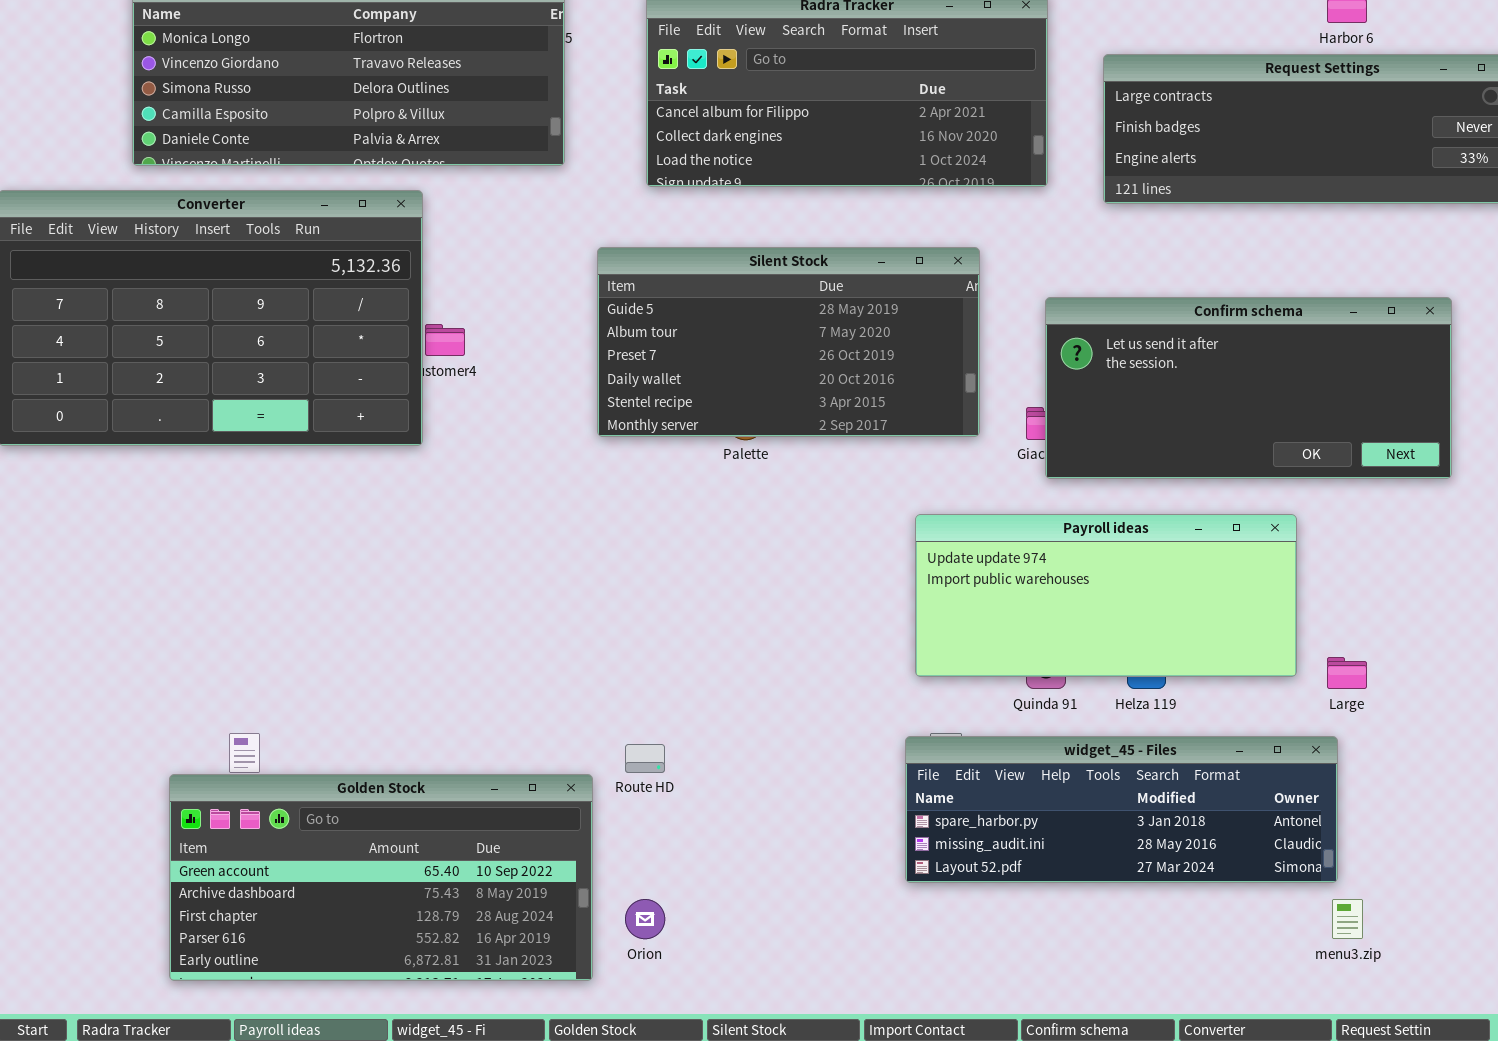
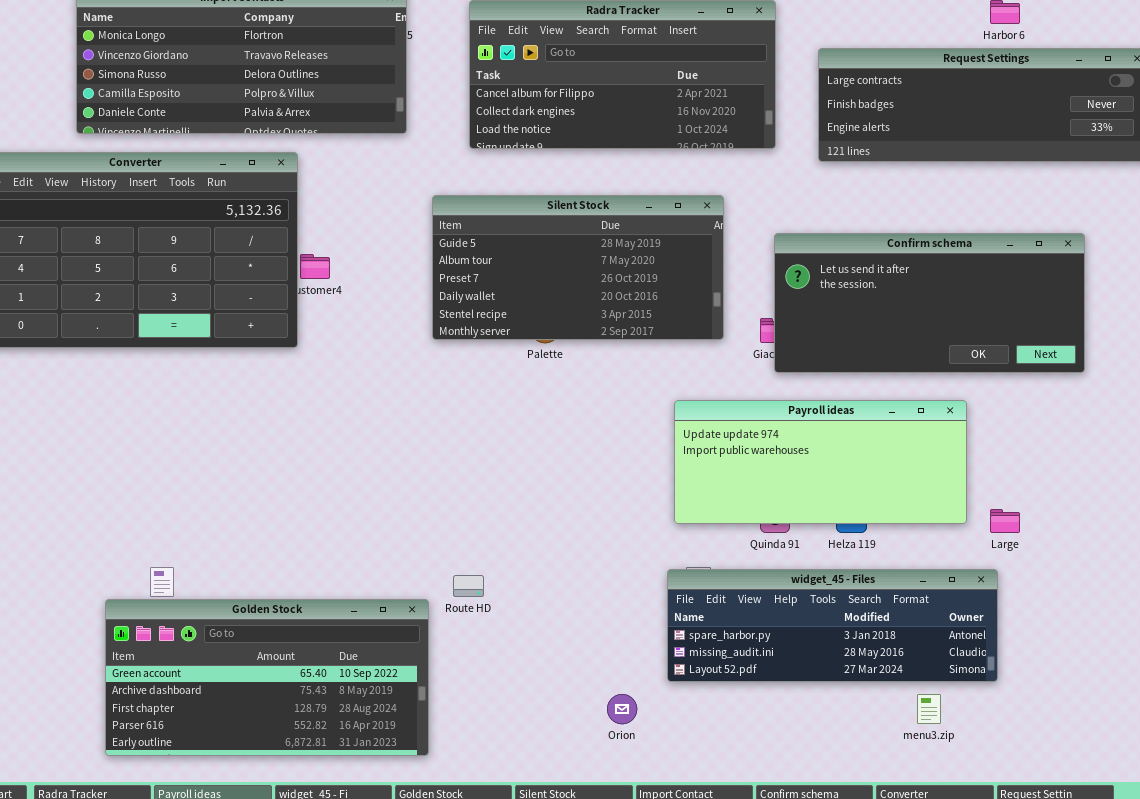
Orion: [625,899,665,939] -> [607,694,637,724], moved
menu3.zip: [1332,899,1363,939] -> [917,694,941,724], moved

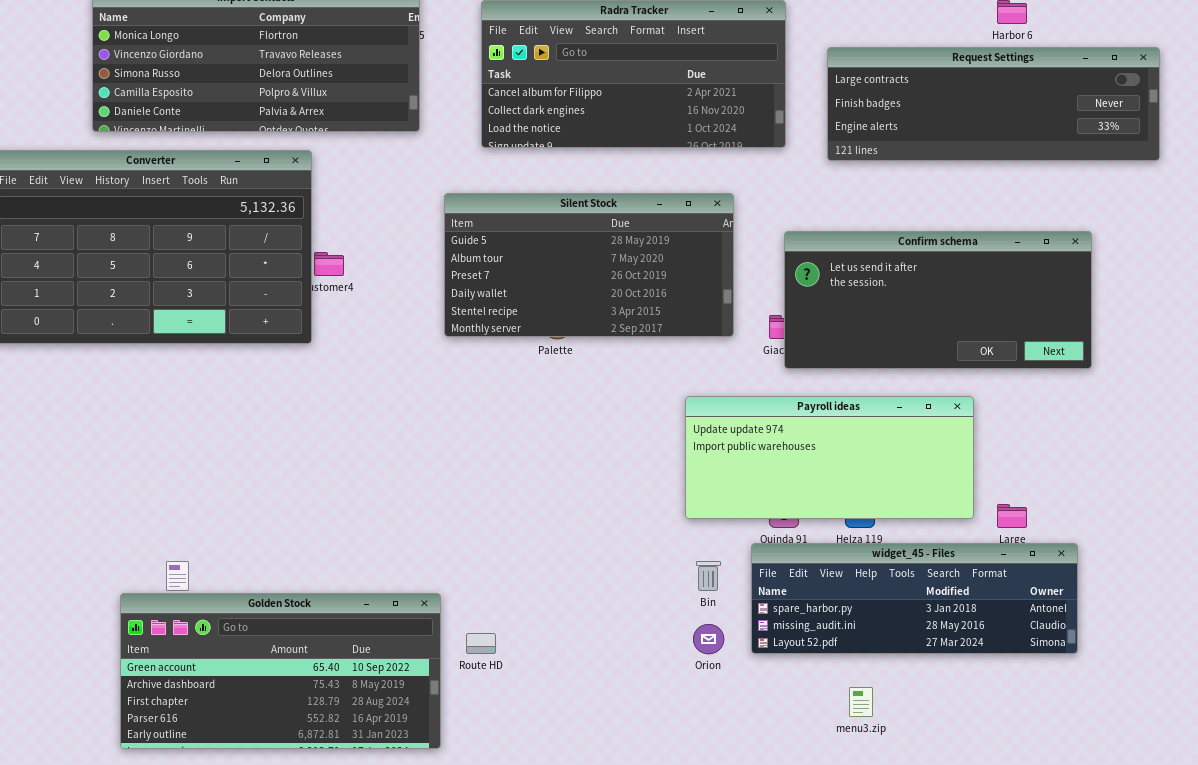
widget_45 - Files: [667,569,998,682] -> [751,543,1078,654], moved
Route HD: [453,575,484,597] -> [466,633,496,654], moved
Orion: [607,694,637,724] -> [693,624,724,654], moved
menu3.zip: [917,694,941,724] -> [849,687,873,717], moved

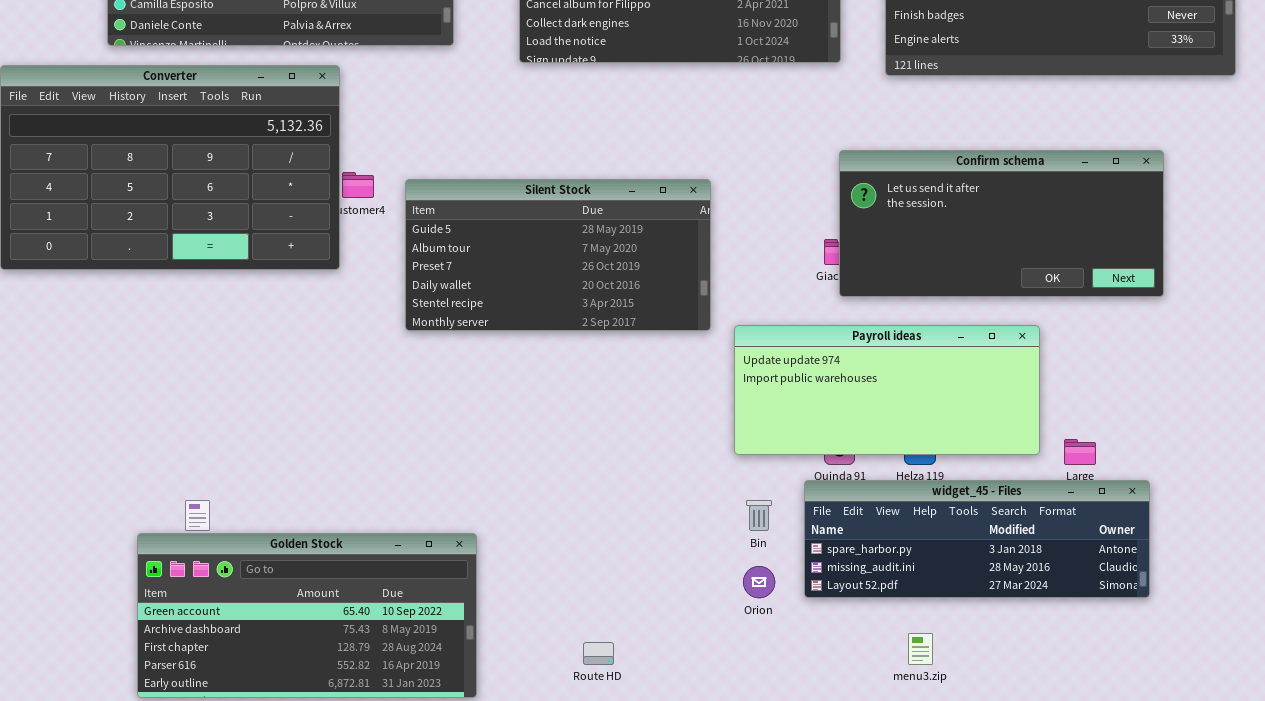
Silent Stock: [444,193,734,337] -> [405,179,711,331], moved
Route HD: [466,633,496,654] -> [583,642,614,665], moved

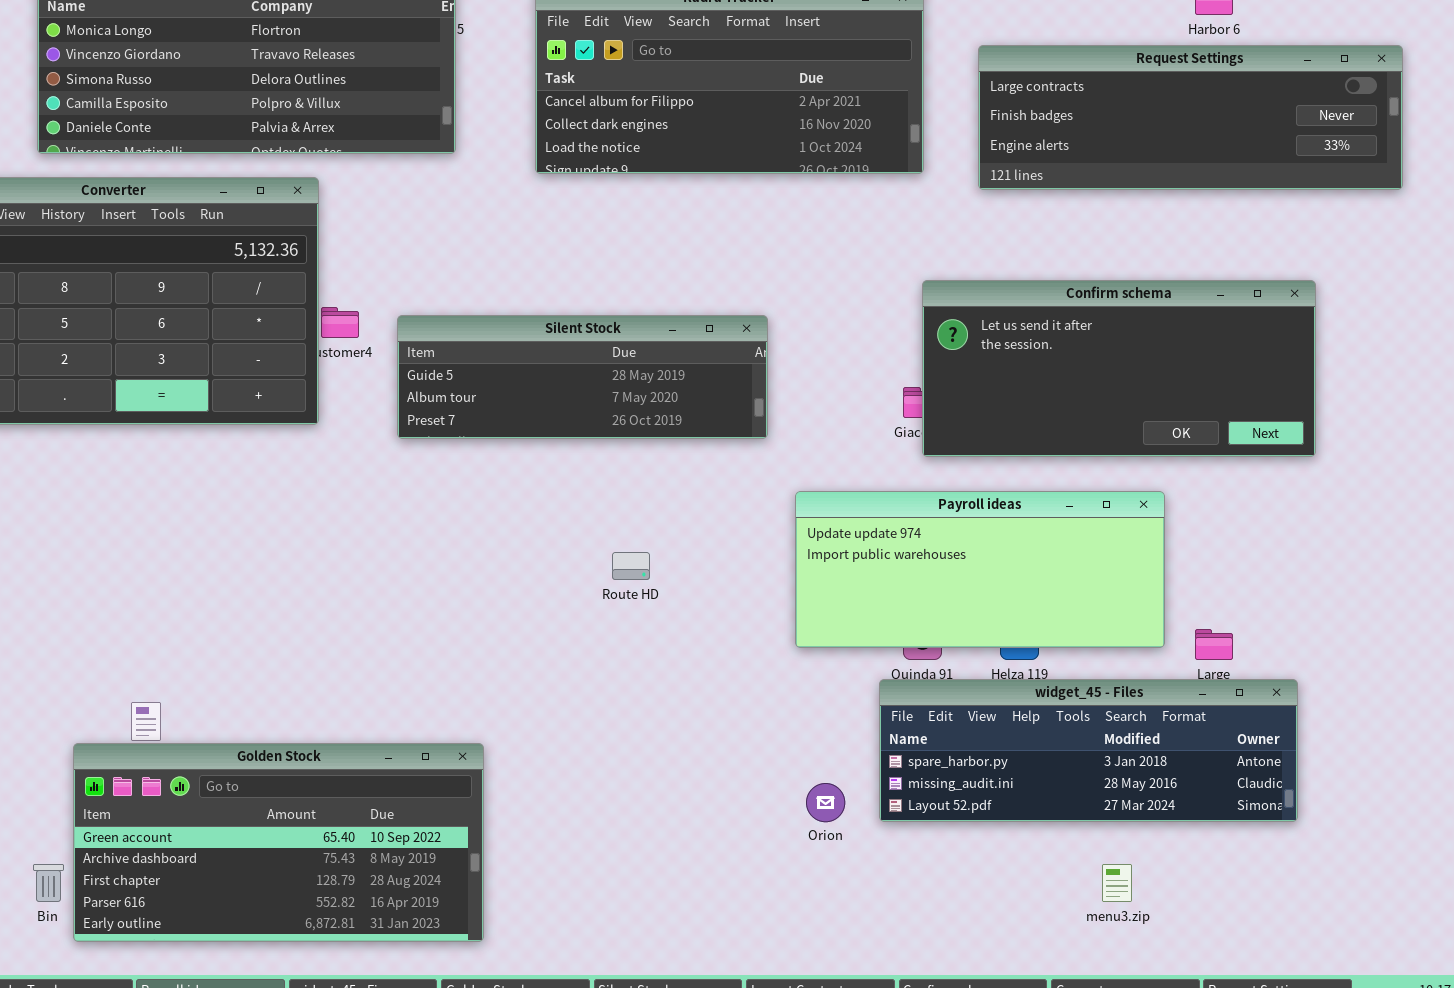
Silent Stock: [405,179,711,331] -> [397,315,768,439], resized
Bin: [746,500,772,531] -> [33,864,64,902], moved
menu3.zip: [908,633,933,665] -> [1102,864,1132,902], moved
Route HD: [583,642,614,665] -> [612,552,650,580], moved

